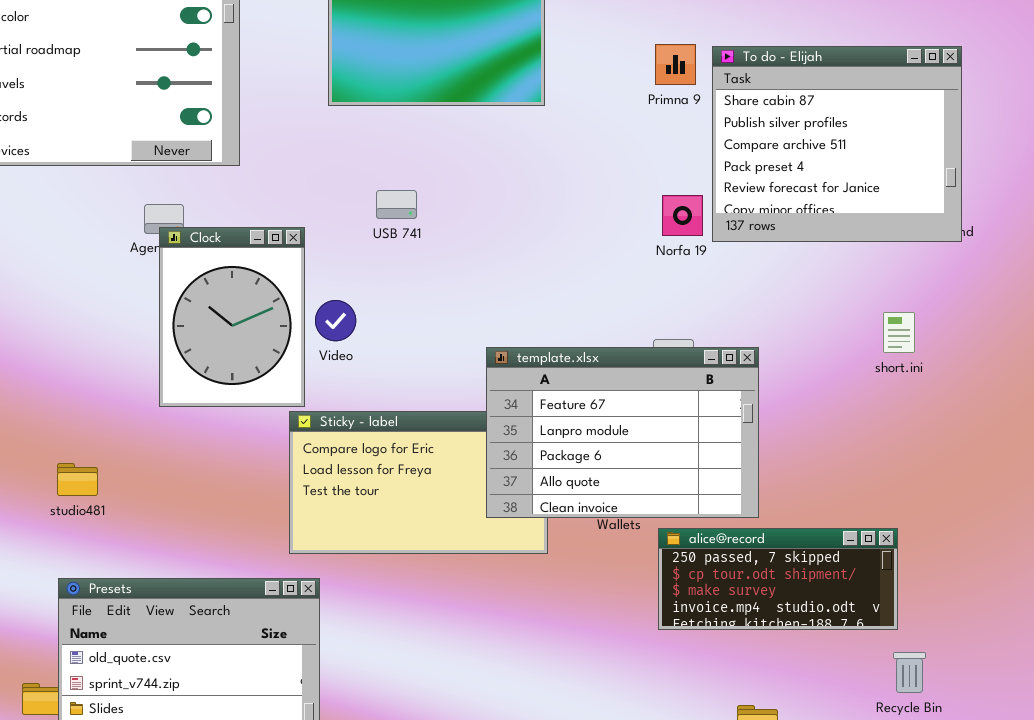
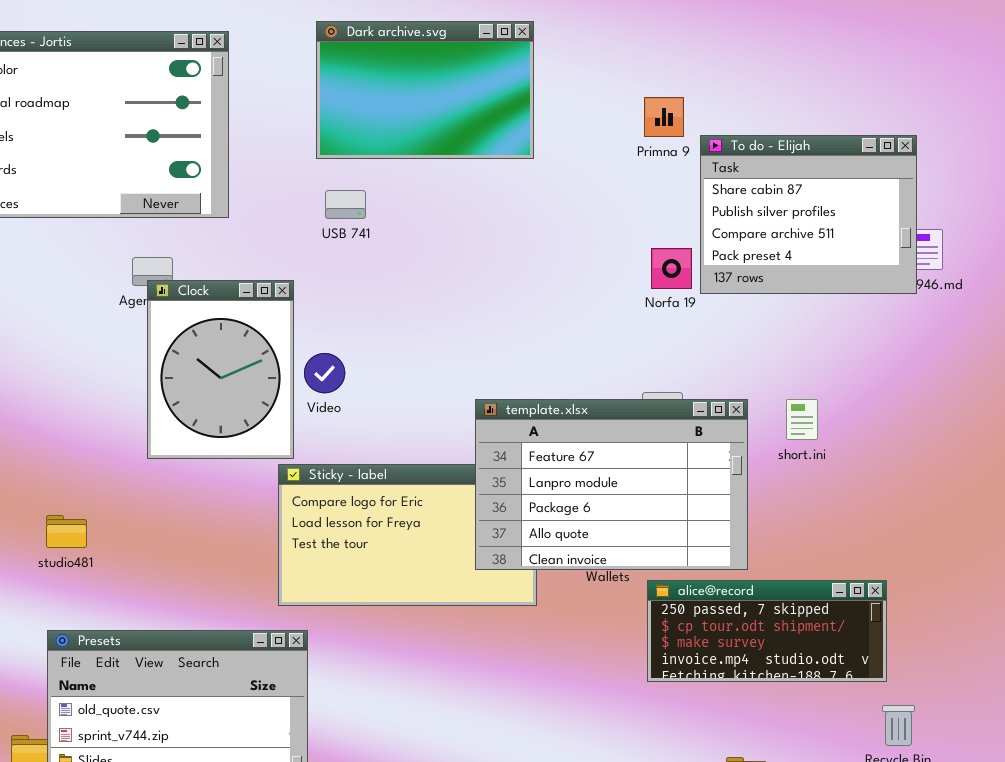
To do - Elijah: [712,46,962,242] -> [700,135,917,294], resized
USB 741: [376,190,417,219] -> [325,190,366,219], moved
short.ini: [883,312,915,353] -> [786,399,818,440], moved

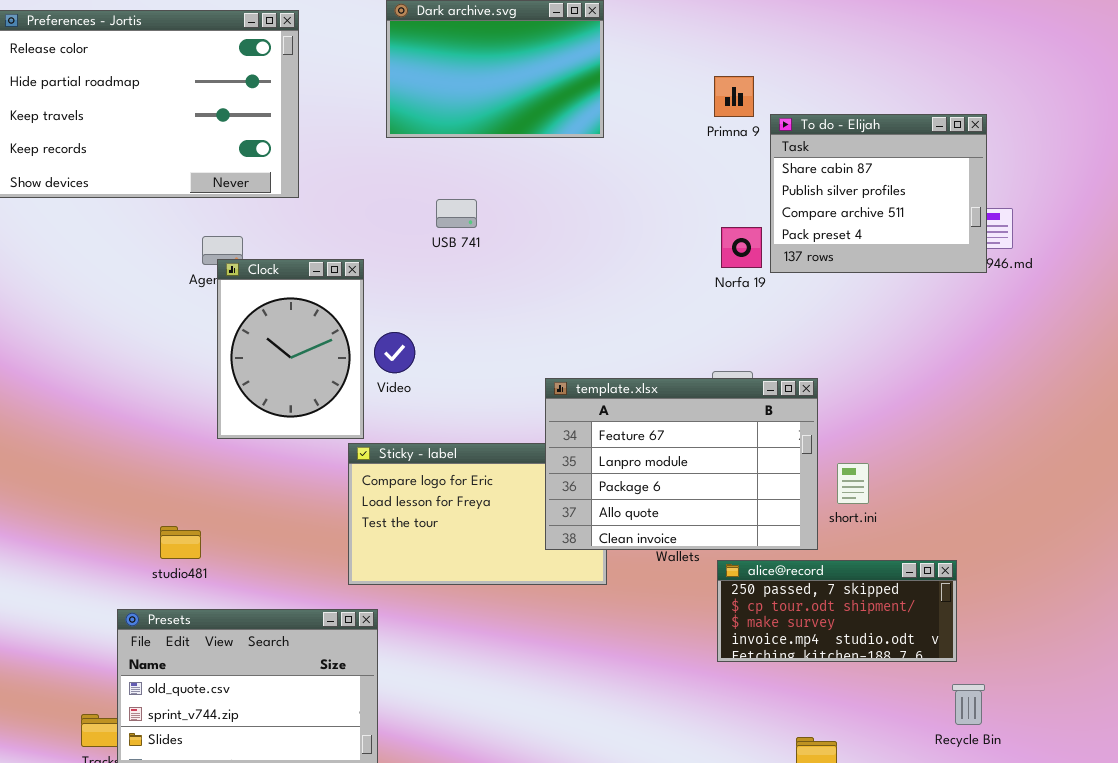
USB 741: [325,190,366,219] -> [436,199,477,228], moved
short.ini: [786,399,818,440] -> [837,463,869,504], moved
studio481: [46,515,87,548] -> [160,526,201,559], moved

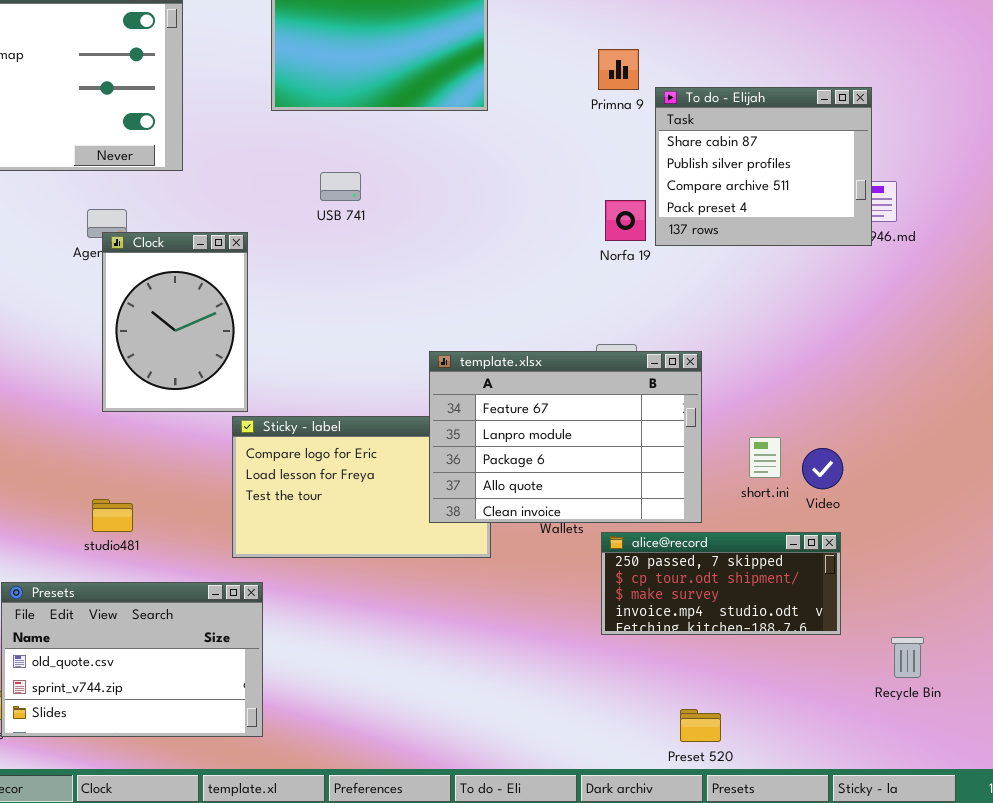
Video: [374,332,415,373] -> [802,448,843,489], moved
short.ini: [837,463,869,504] -> [749,437,781,478], moved
studio481: [160,526,201,559] -> [92,499,133,532], moved
Recycle Bin: [952,684,985,725] -> [891,637,924,678], moved

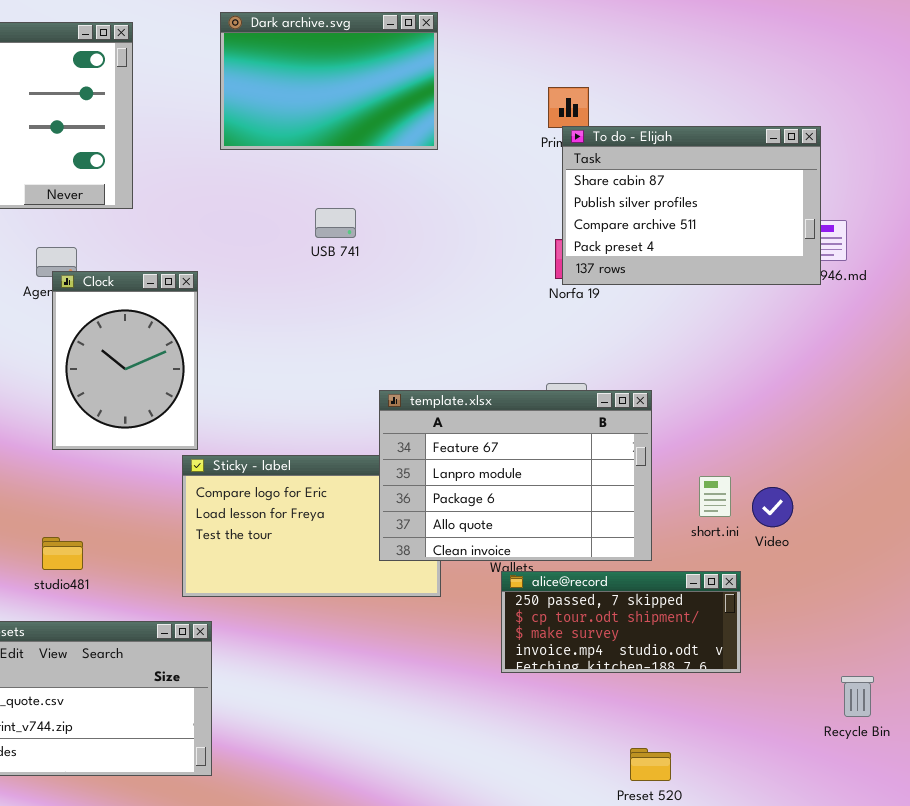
To do - Elijah: [655,87,872,246] -> [562,126,821,285], resized
USB 741: [320,172,361,201] -> [315,208,356,238], moved
alice@record: [601,532,841,635] -> [501,571,741,673], moved

